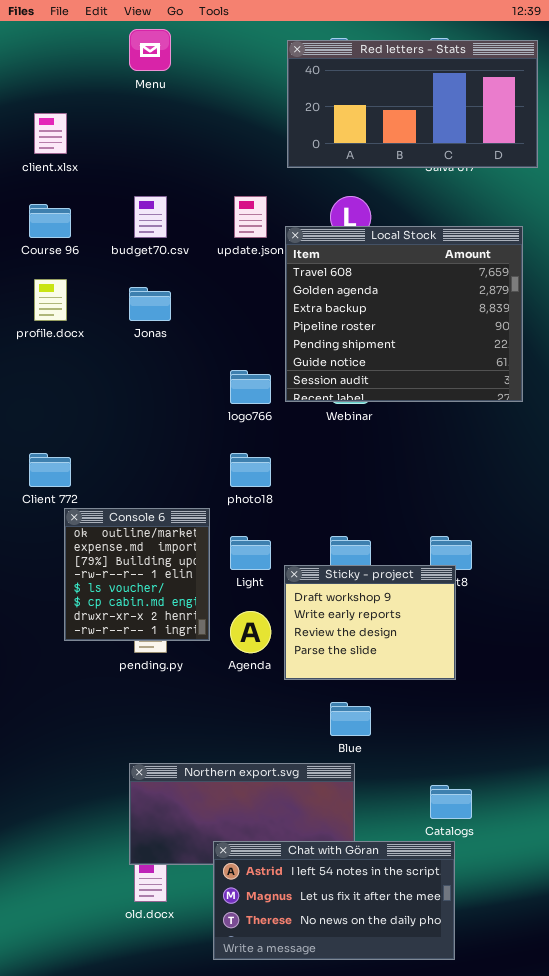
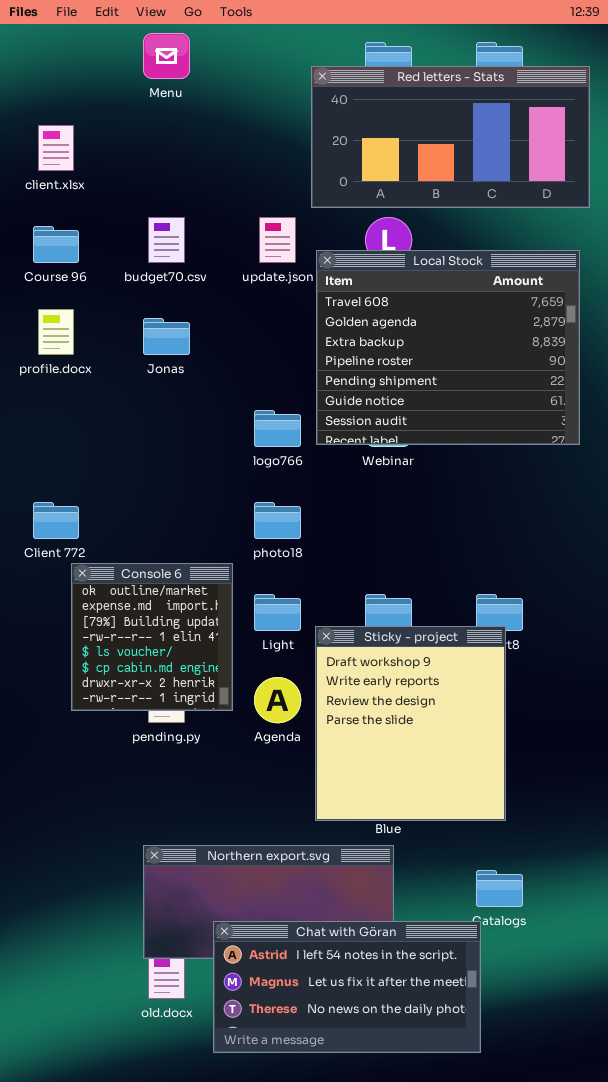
Red letters - Stats: [287,40,538,168] -> [311,66,590,208], moved
Sticky - project: [284,565,456,680] -> [315,626,506,821], resized
Chat with Göran: [213,841,455,960] -> [213,921,481,1053], moved

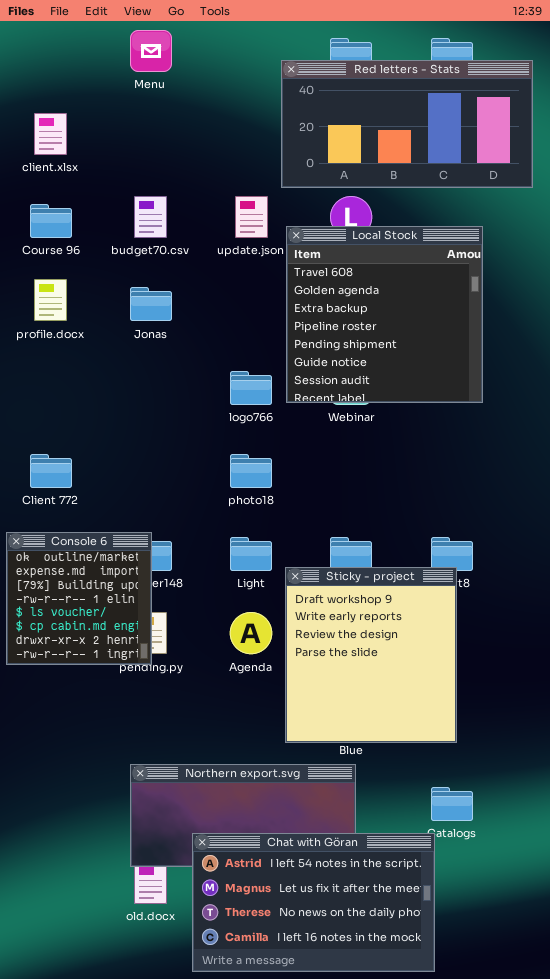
Local Stock: [316,250,580,445] -> [286,226,483,403], resized
Console 6: [71,563,233,711] -> [6,532,152,665], moved
Chat with Göran: [213,921,481,1053] -> [192,833,435,972], resized

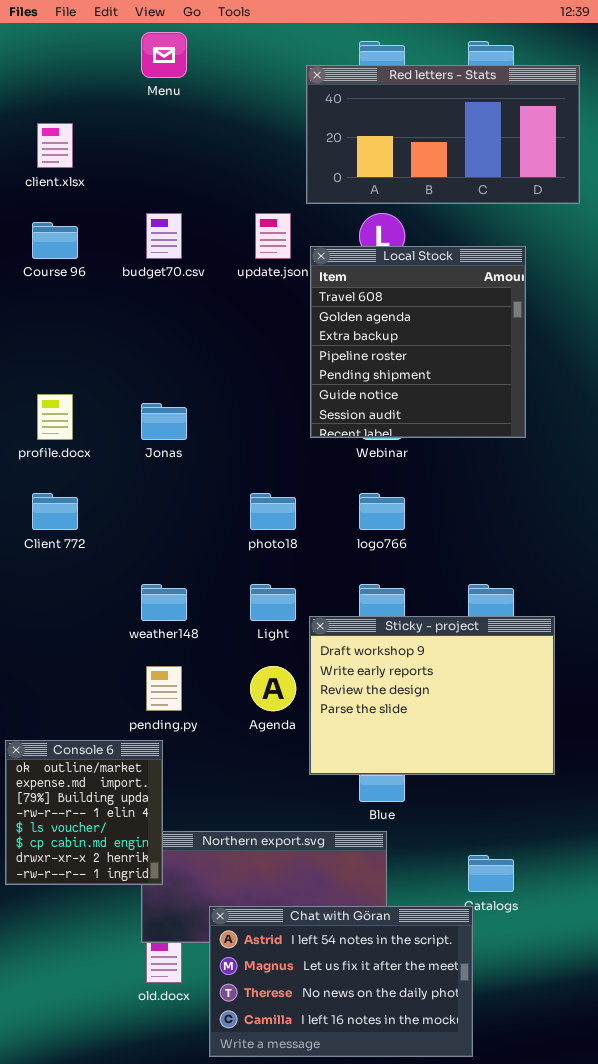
profile.docx: [34,279,67,321] -> [37,394,73,440], moved
Jonas: [130,287,172,321] -> [141,403,187,440], moved
logo766: [230,371,272,405] -> [359,493,405,530], moved
Console 6: [6,532,152,665] -> [5,740,163,885], moved
Sticky - project: [285,567,457,743] -> [309,616,555,775], resized

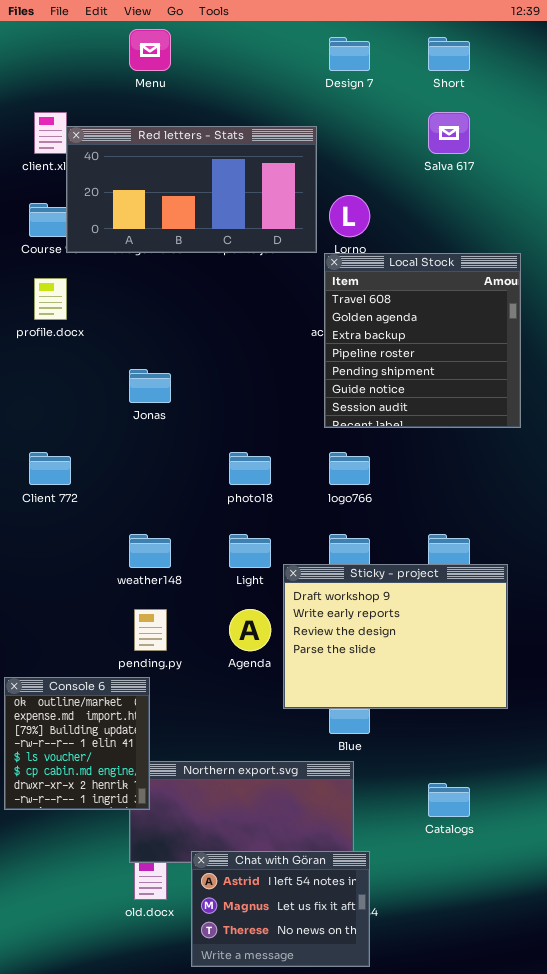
Red letters - Stats: [306,65,580,204] -> [66,126,317,253], moved
Local Stock: [310,246,526,438] -> [324,253,521,428], moved
profile.docx: [37,394,73,440] -> [34,278,67,320], moved
Chat with Göran: [209,906,473,1057] -> [191,851,370,967], resized

